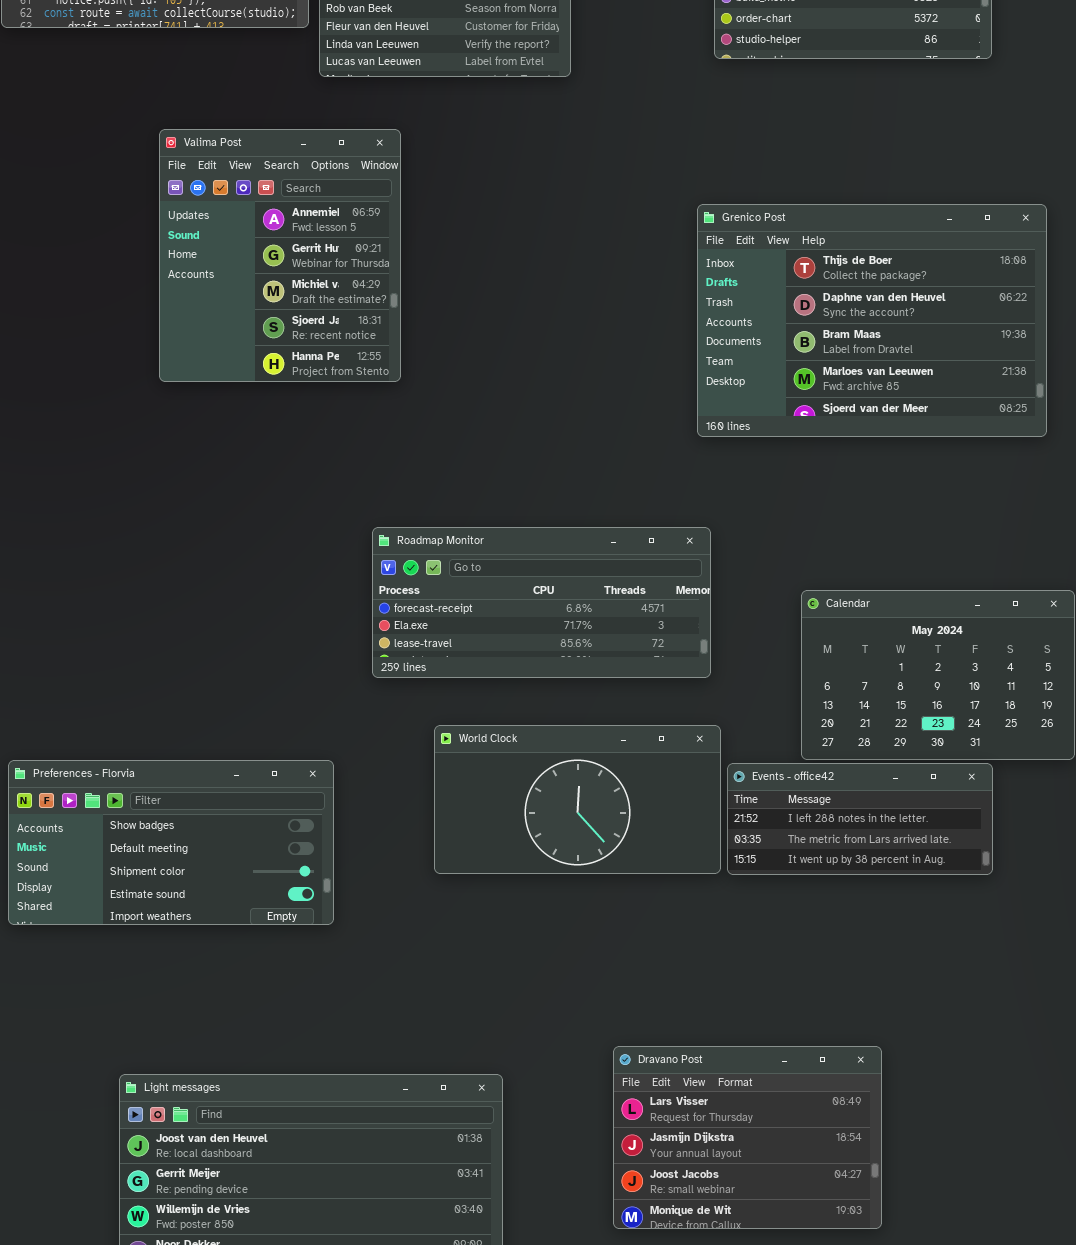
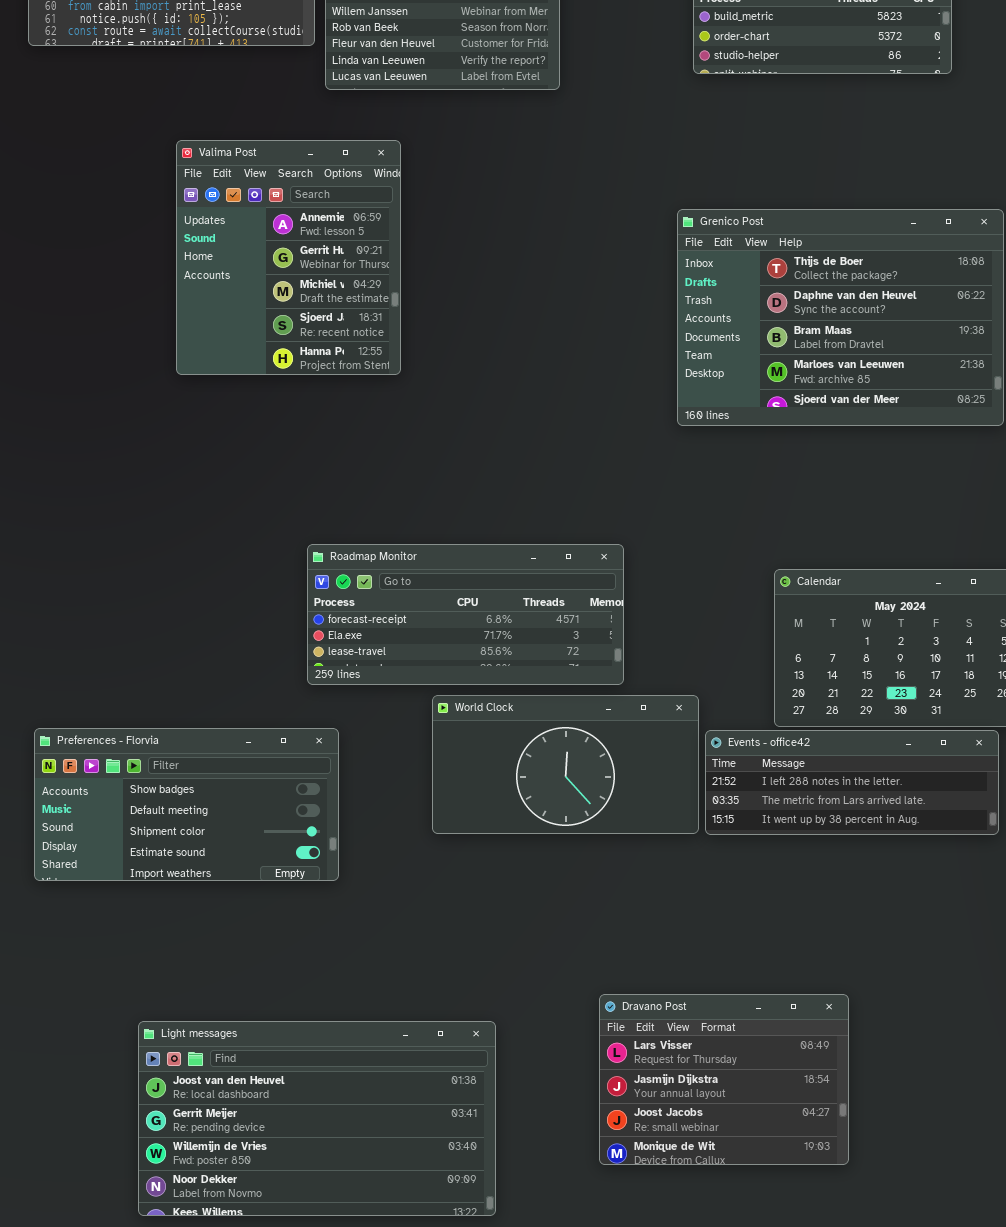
Roadmap Monitor: [372,527,711,678] -> [307,544,624,685], moved
Events - office42: [727,763,993,875] -> [705,730,999,835], resized

